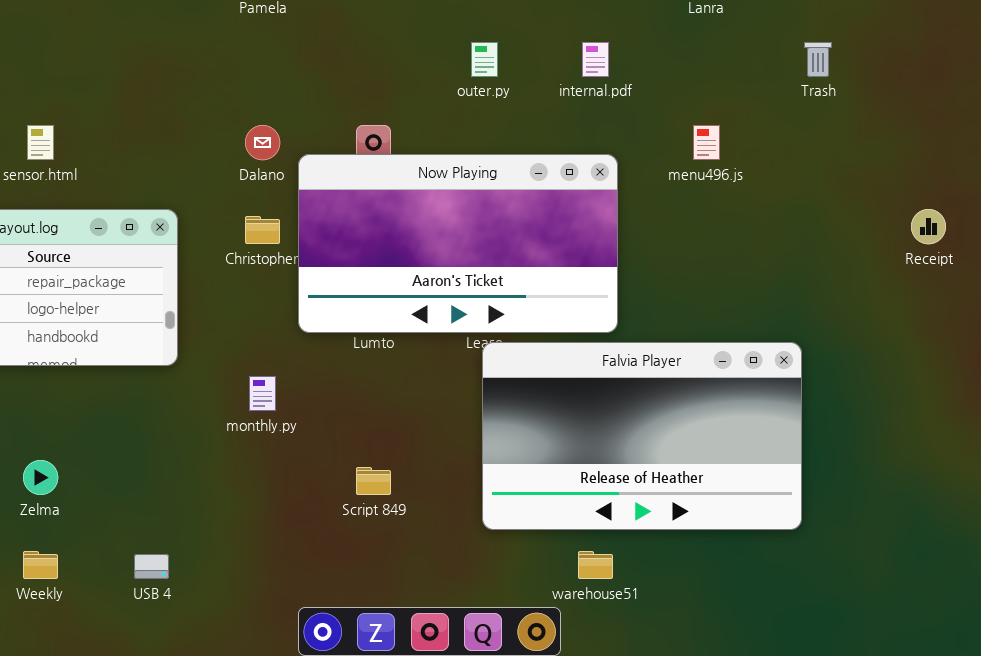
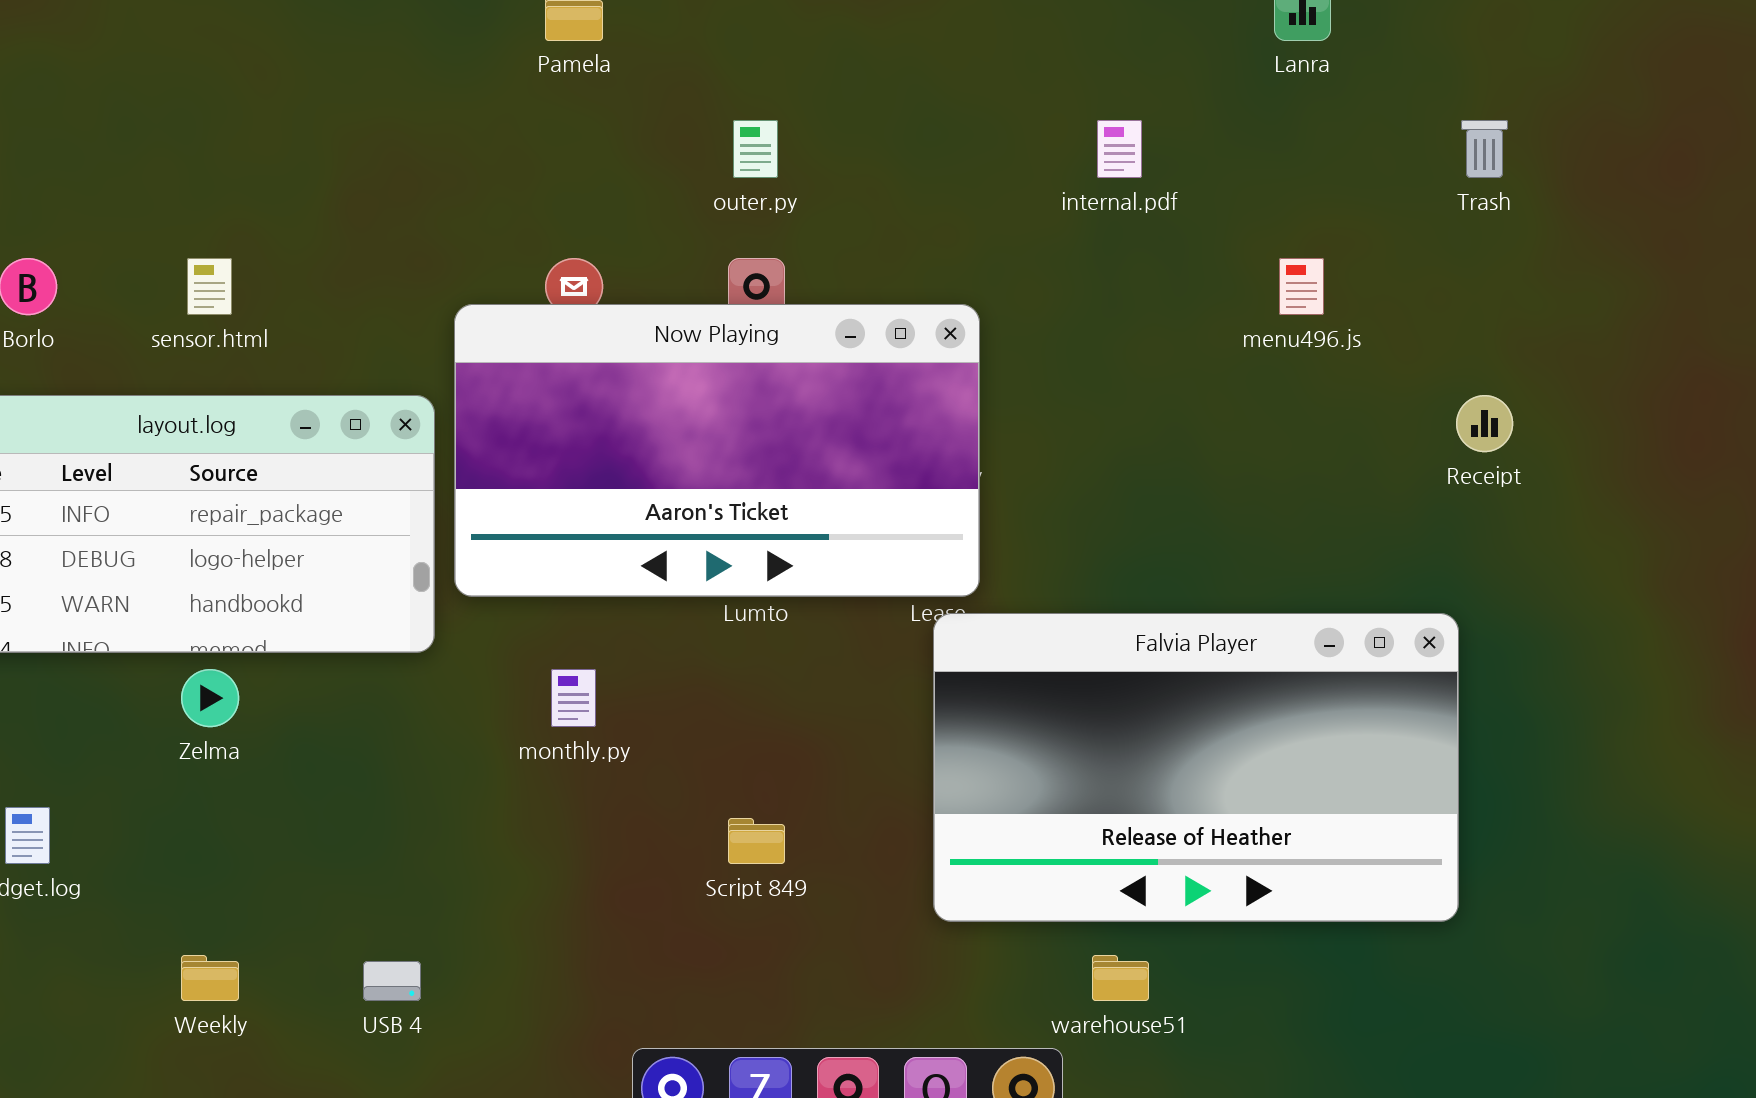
outer.py: [471,42,498,77] -> [733,120,778,178], moved
Now Playing: [298,154,618,333] -> [454,304,980,597], moved
Receipt: [911,209,946,244] -> [1456,395,1513,452], moved
Zelma: [23,460,58,495] -> [181,669,239,727], moved

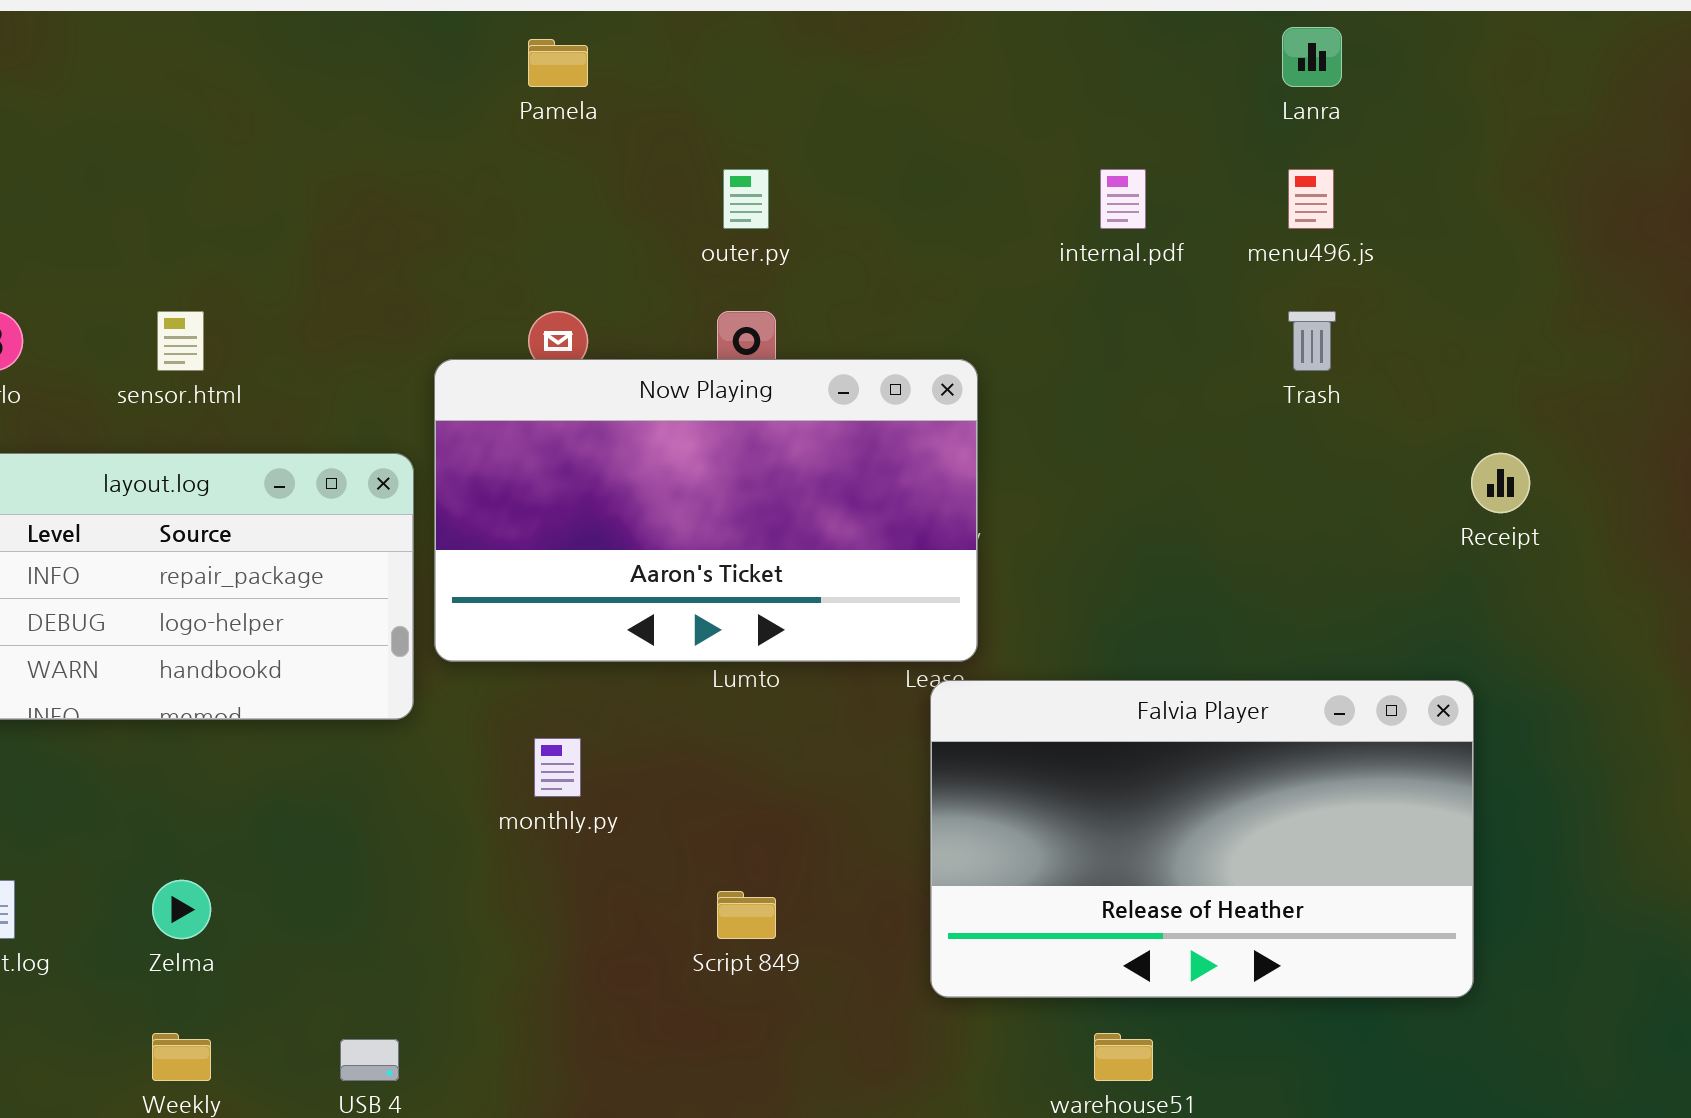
Trash: [1461,120,1508,178] -> [1288,311,1336,371], moved
menu496.js: [1279,258,1324,315] -> [1288,169,1334,229], moved
Zelma: [181,669,239,727] -> [152,880,211,939], moved

